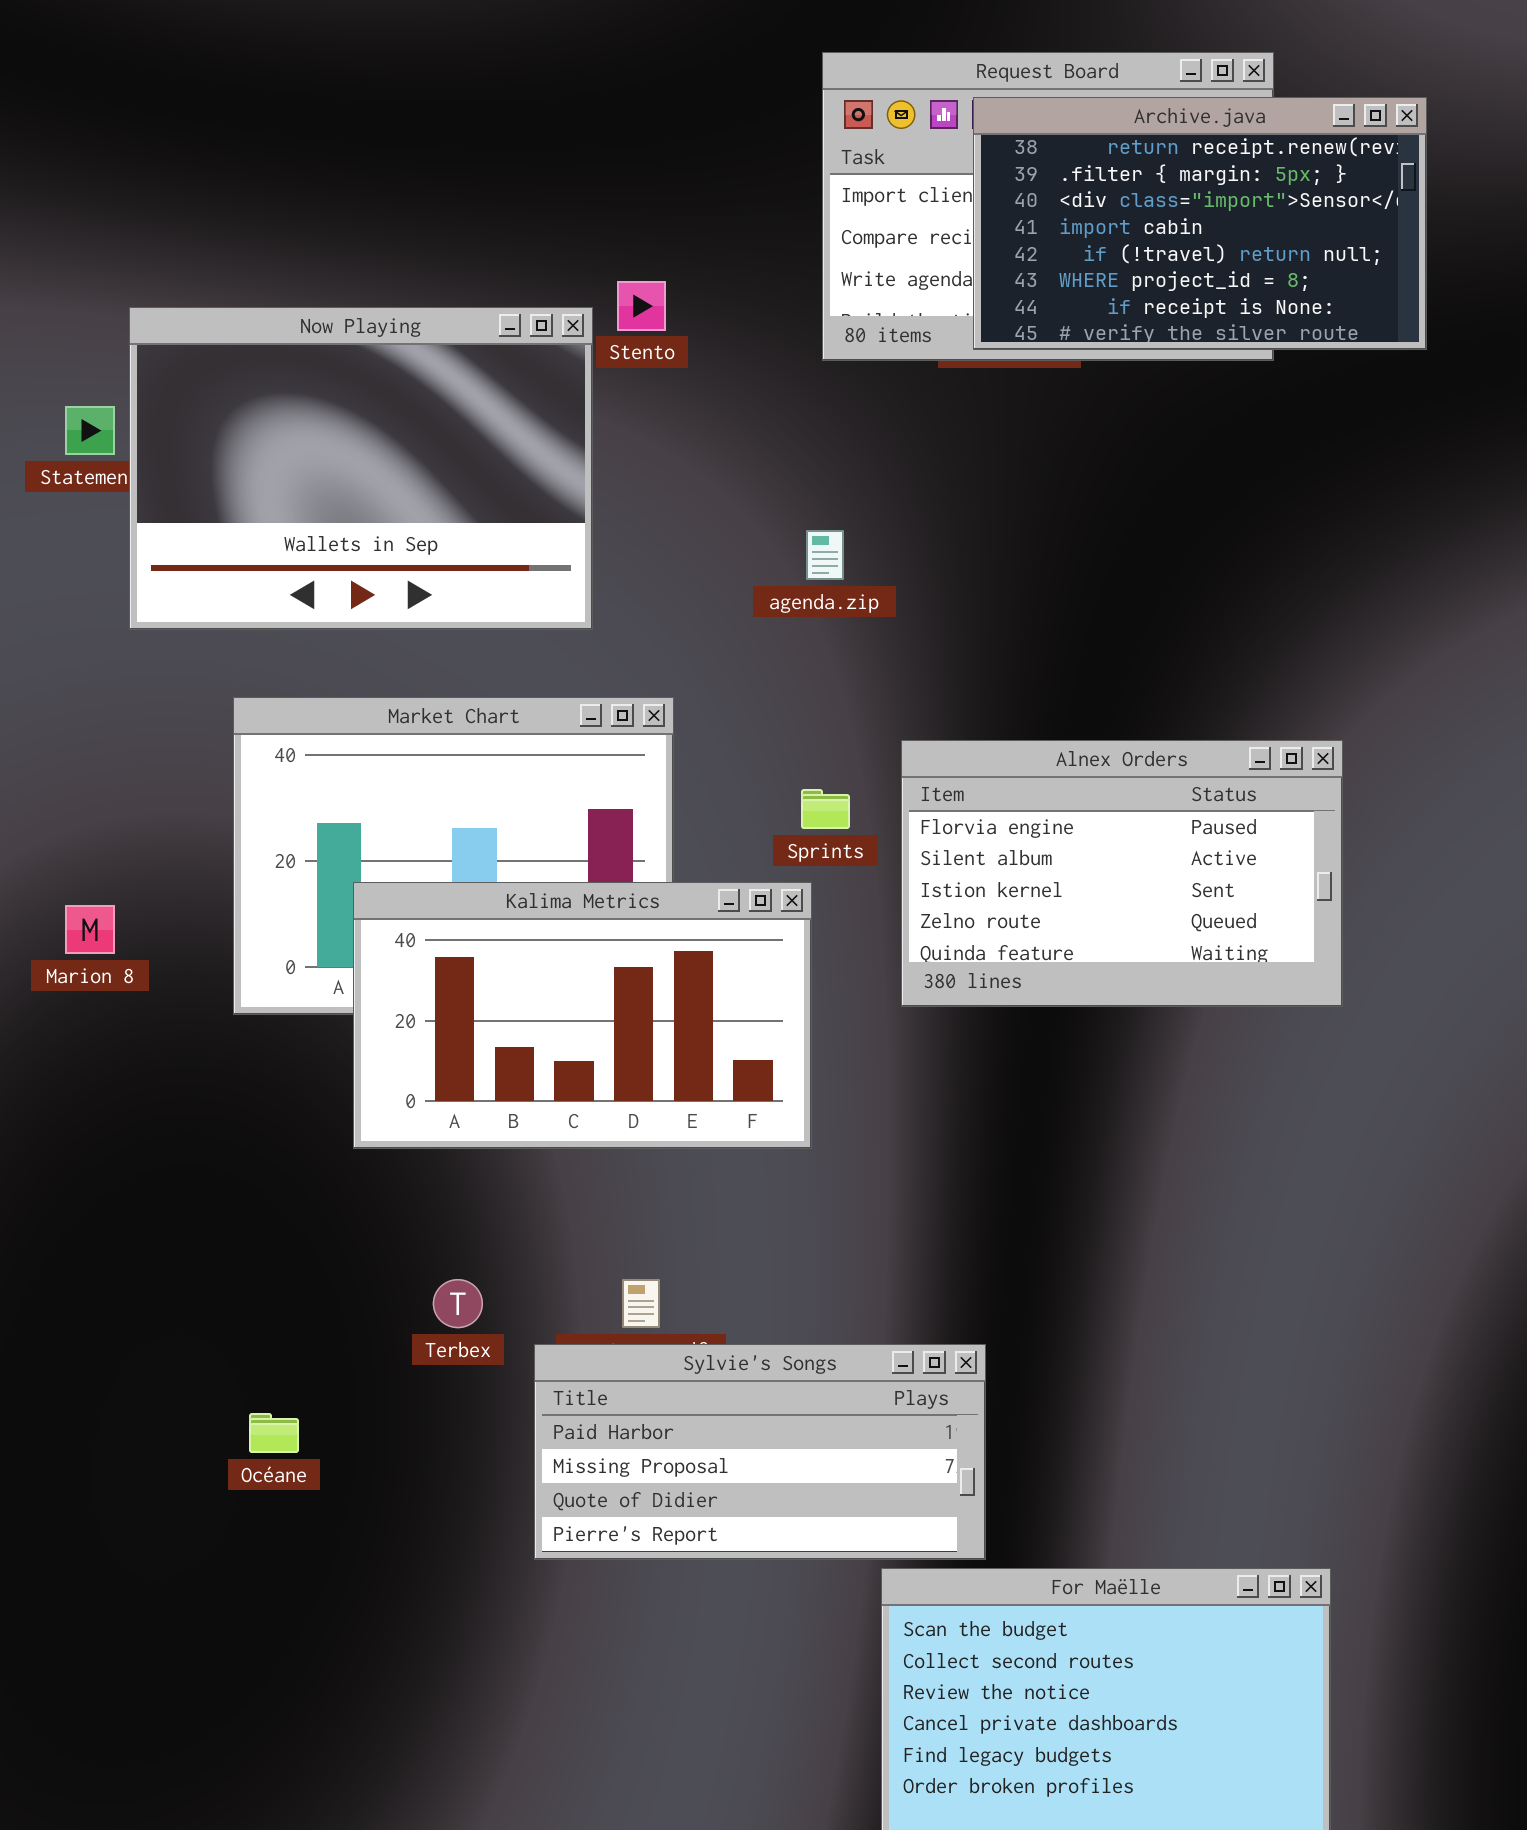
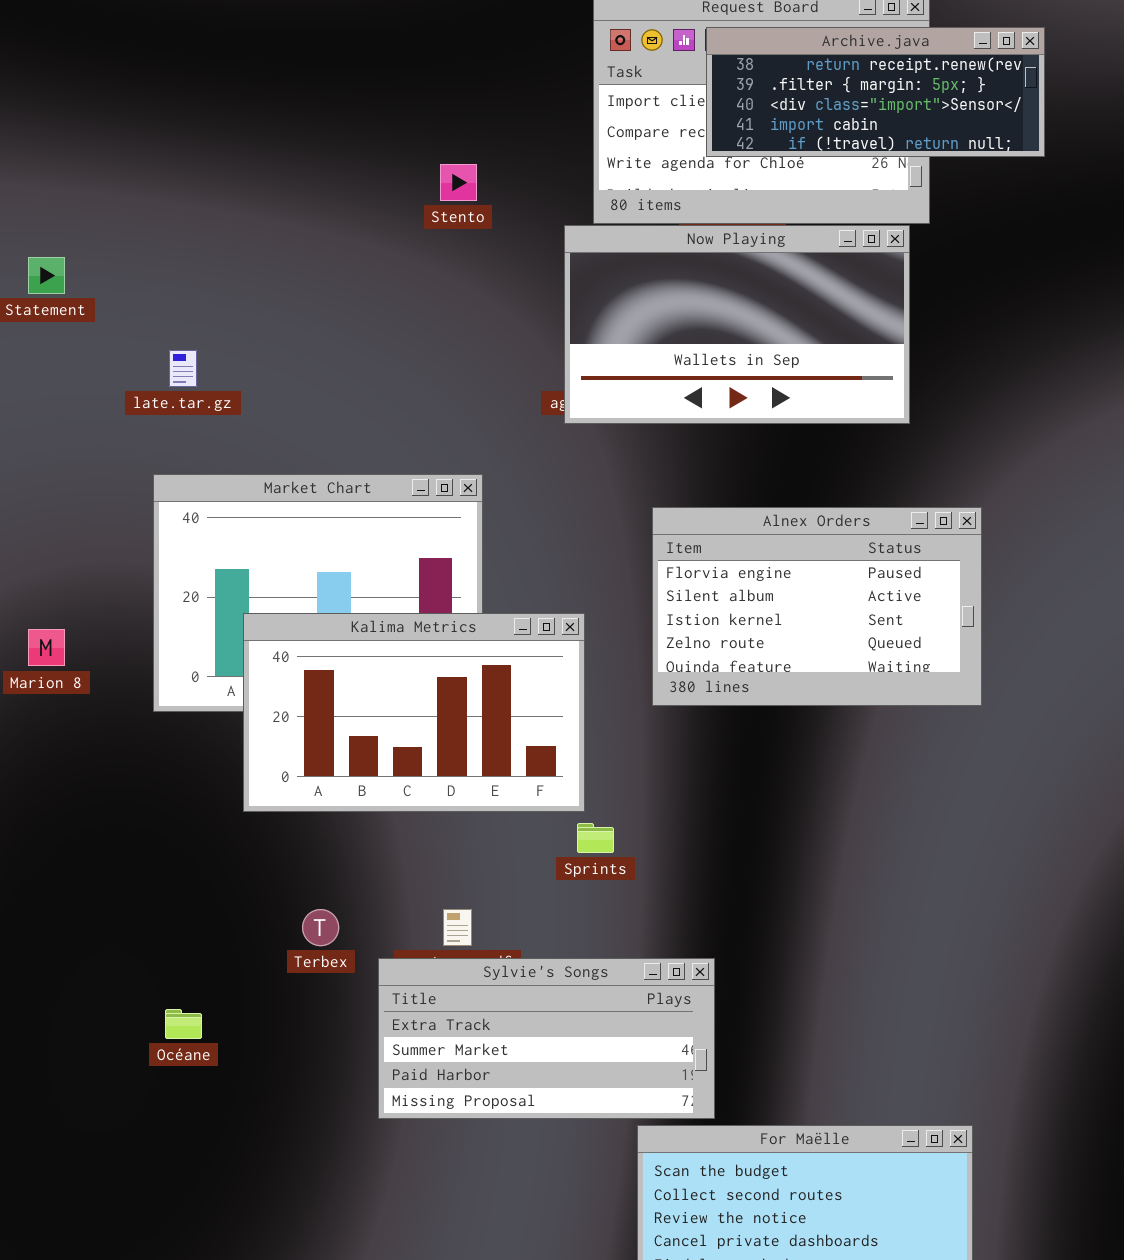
Archive.java: [973,97,1427,350] -> [706,27,1045,157], resized
Now Playing: [129,307,593,630] -> [564,225,910,424], moved, resized
Sprints: [801,789,850,829] -> [577,823,614,853], moved
Sylvie's Songs: [534,1344,986,1560] -> [378,958,715,1119], scrolled up 2 rows

